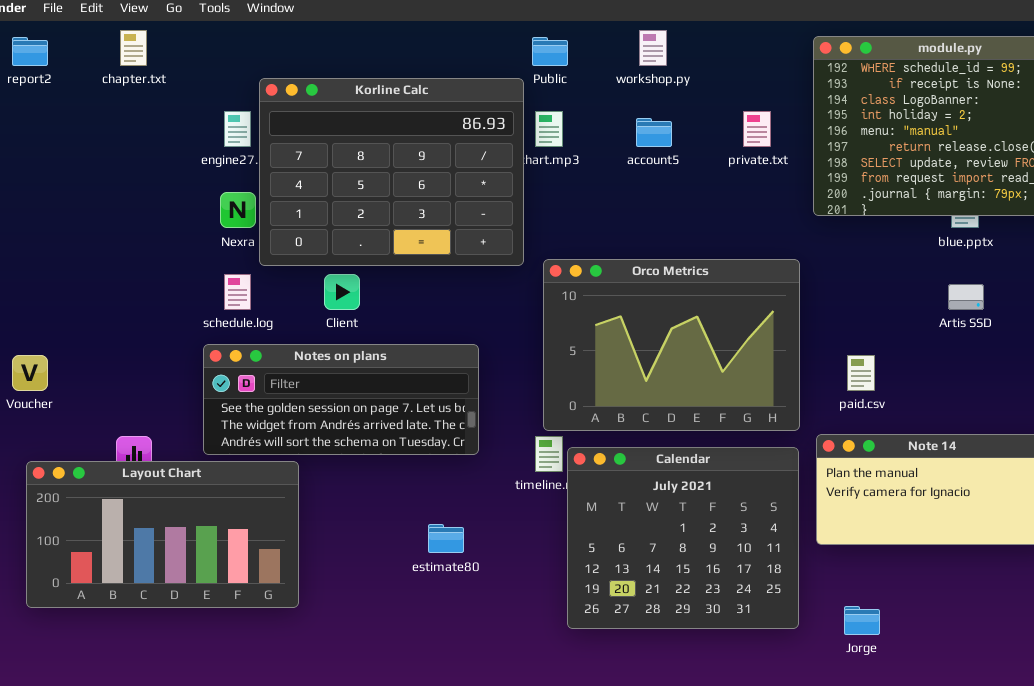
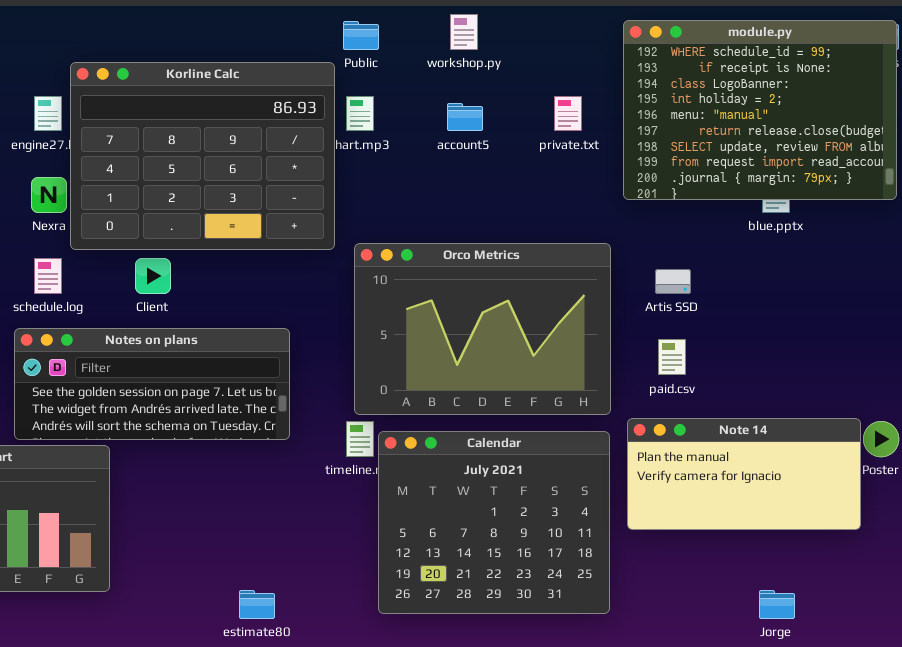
Artis SSD: [948,284,984,310] -> [655,269,691,294], moved
estimate80: [428,524,464,553] -> [239,590,275,619], moved
Jorge: [844,606,880,635] -> [759,590,795,619], moved

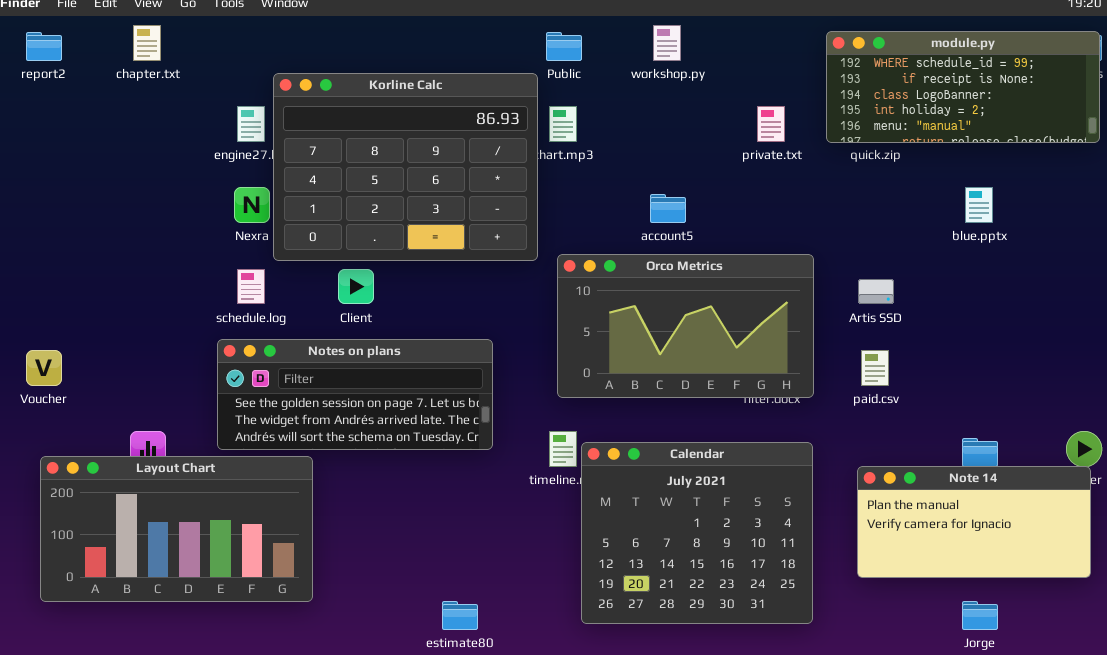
module.py: [623,20,897,200] -> [826,31,1100,143], resized
account5: [447,103,483,131] -> [650,194,686,223], moved
Orco Metrics: [354,243,611,415] -> [557,254,814,398], resized
Note 14: [627,418,861,530] -> [857,466,1091,578], moved

